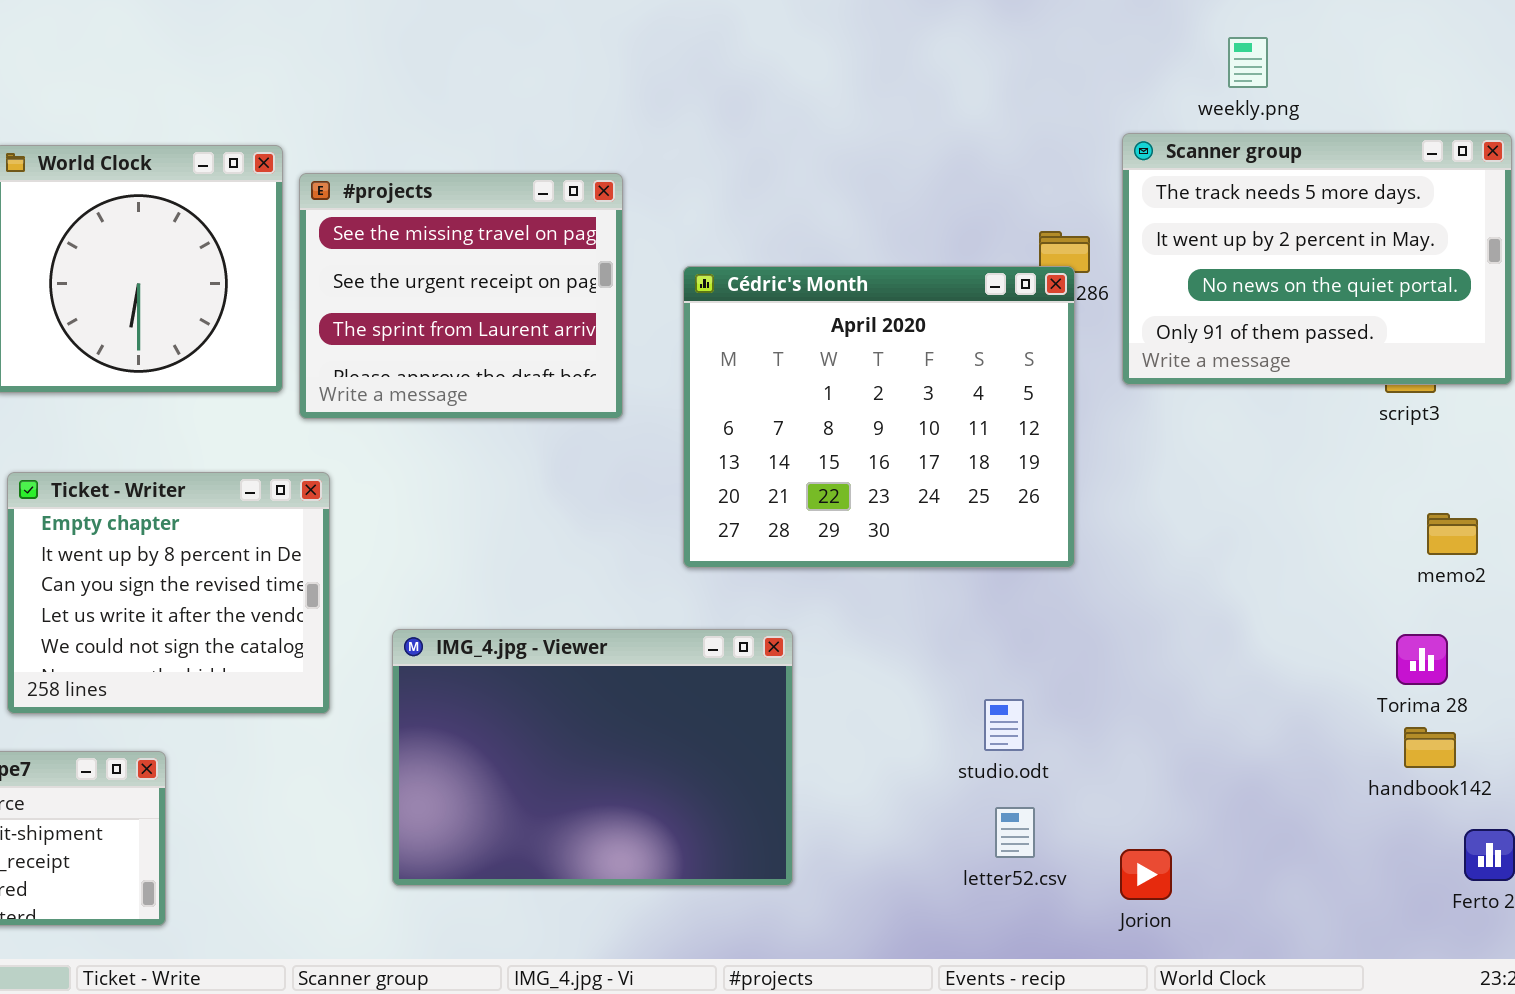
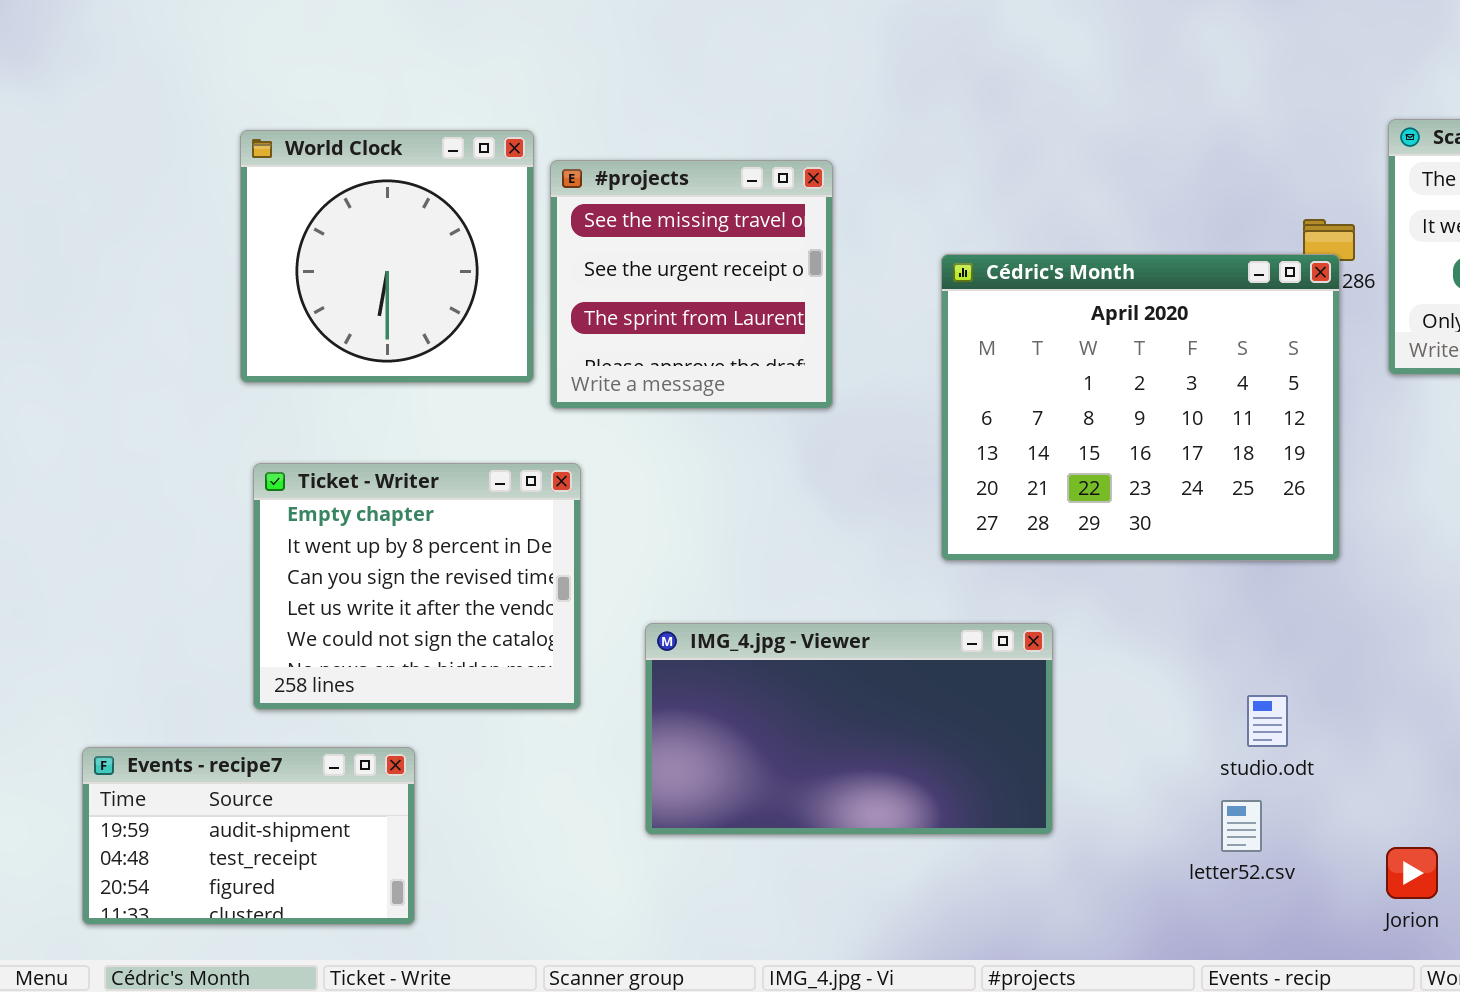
#projects: [299,173,623,419] -> [550,160,833,409], resized
IMG_4.jpg - Viewer: [392,629,793,886] -> [645,623,1053,835], resized
letter52.csv: [995,807,1035,858] -> [1221,800,1262,852], moved

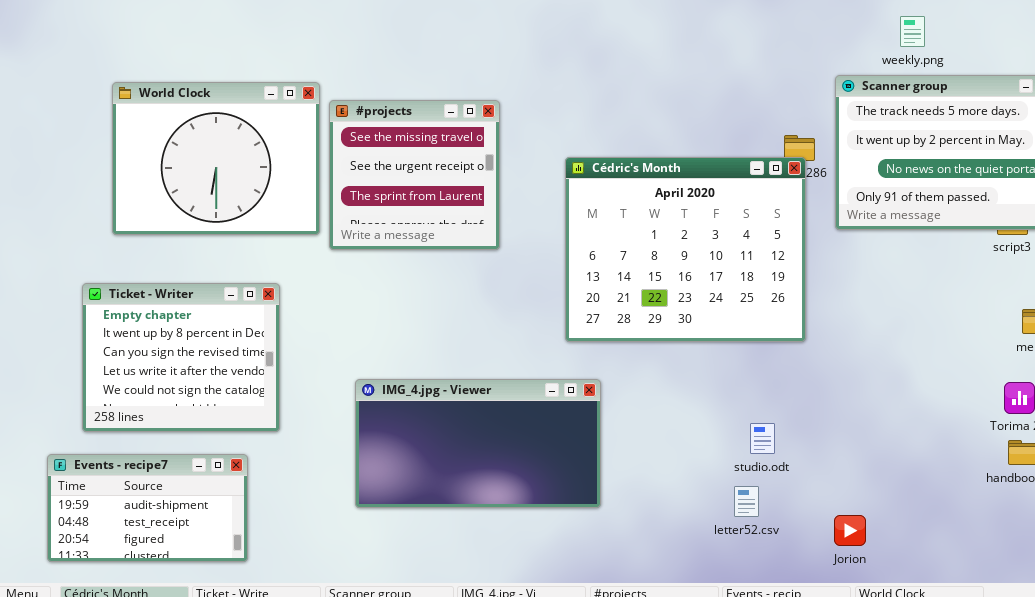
World Clock: [240,130,534,383] -> [112,82,320,235], resized
Ticket - Writer: [253,463,581,710] -> [82,283,280,432], moved
IMG_4.jpg - Viewer: [645,623,1053,835] -> [355,379,601,508], moved

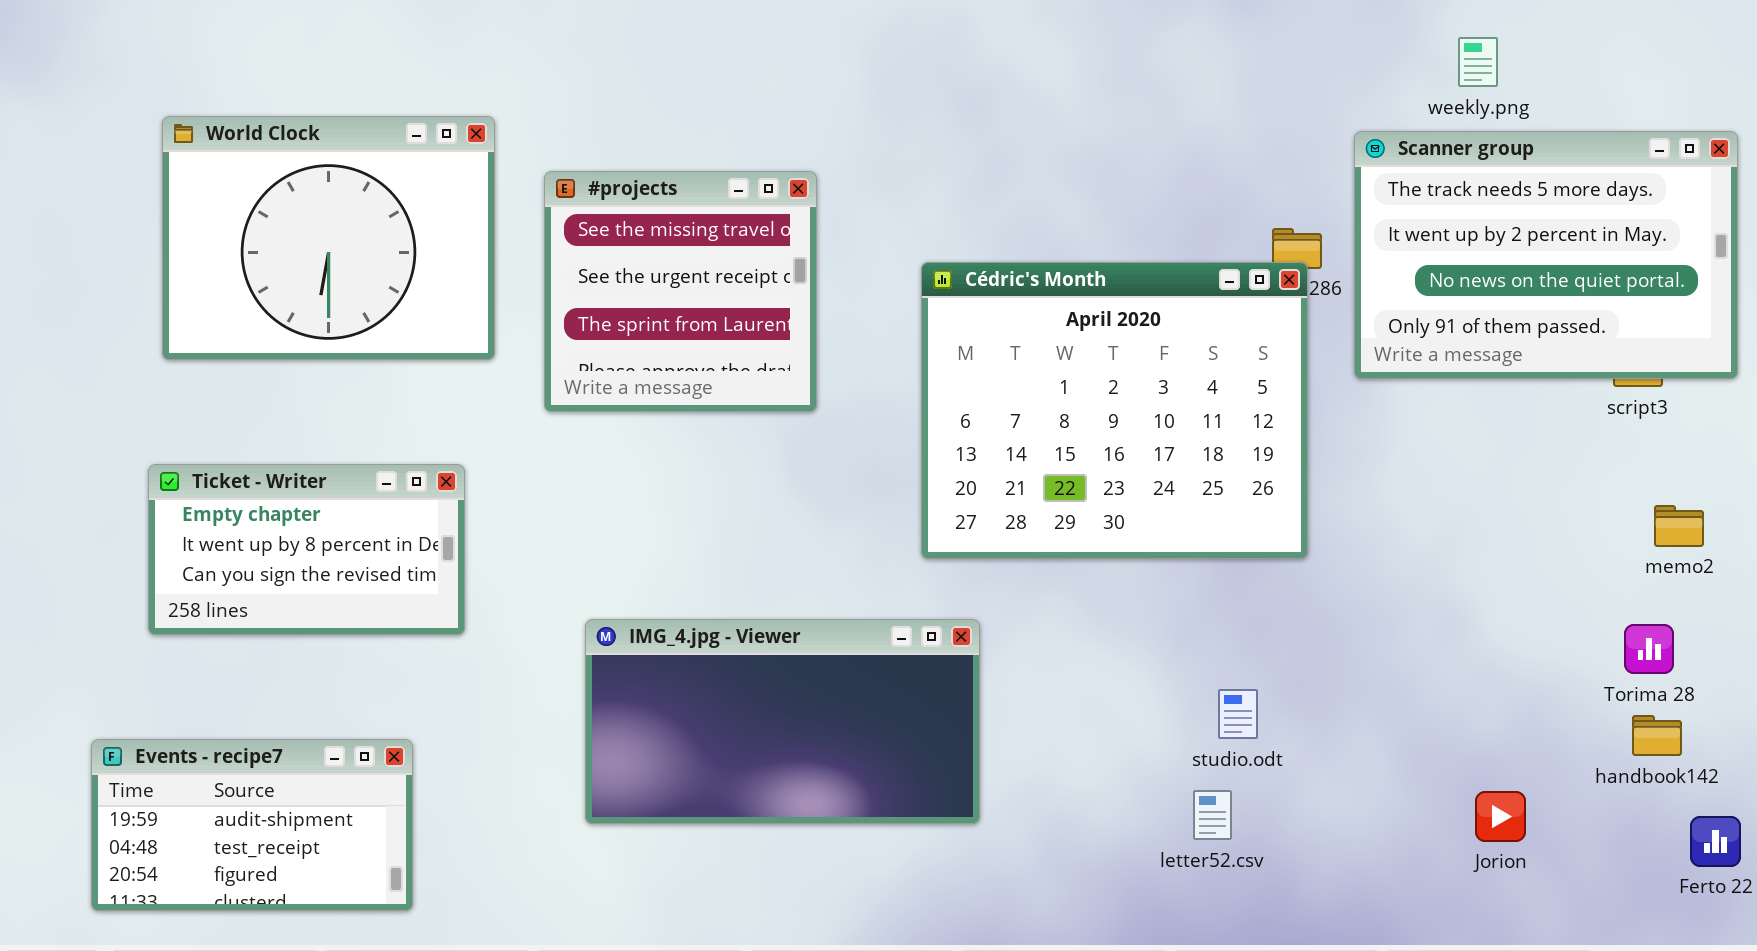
World Clock: [112,82,320,235] -> [162,116,495,360], moved
Ticket - Writer: [82,283,280,432] -> [148,464,465,635], resized
Jorion: [834,515,866,546] -> [1475,791,1526,842], moved

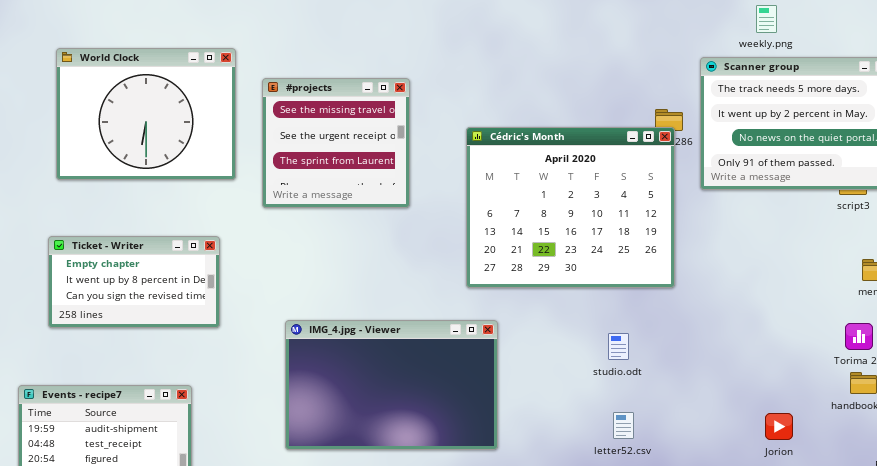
IMG_4.jpg - Viewer: [585,619,980,824] -> [285,320,498,450], resized
studio.odt: [1218,689,1258,739] -> [608,333,629,360], moved

